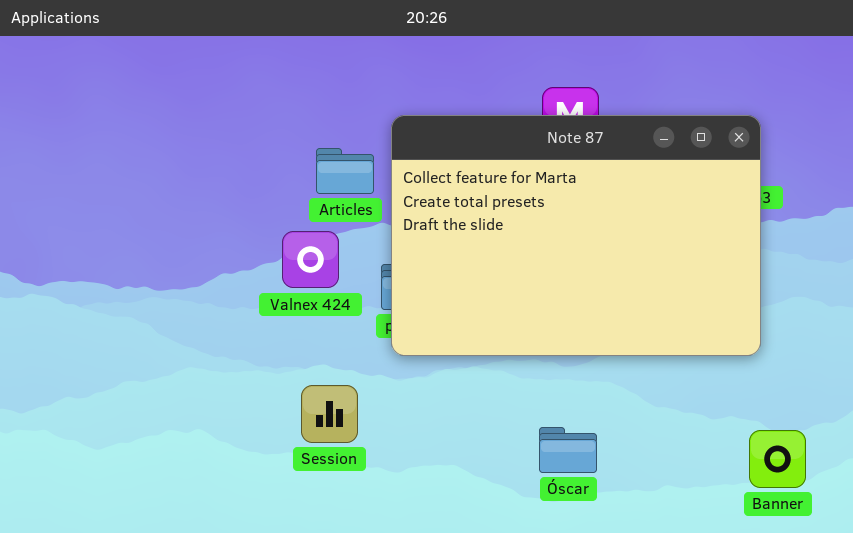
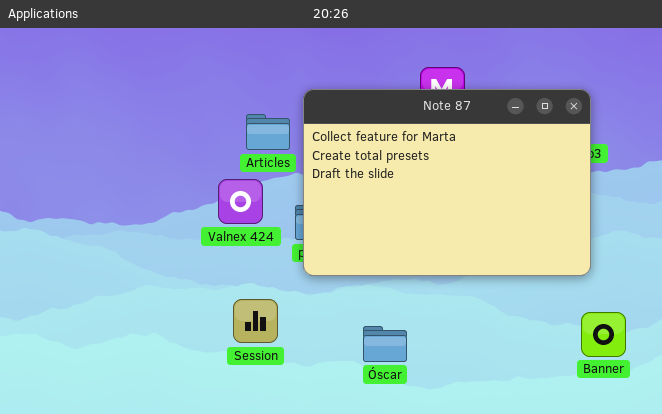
Óscar: [539,427,597,473] -> [363,326,407,362], moved
Banner: [749,430,806,488] -> [581,312,626,357], moved

